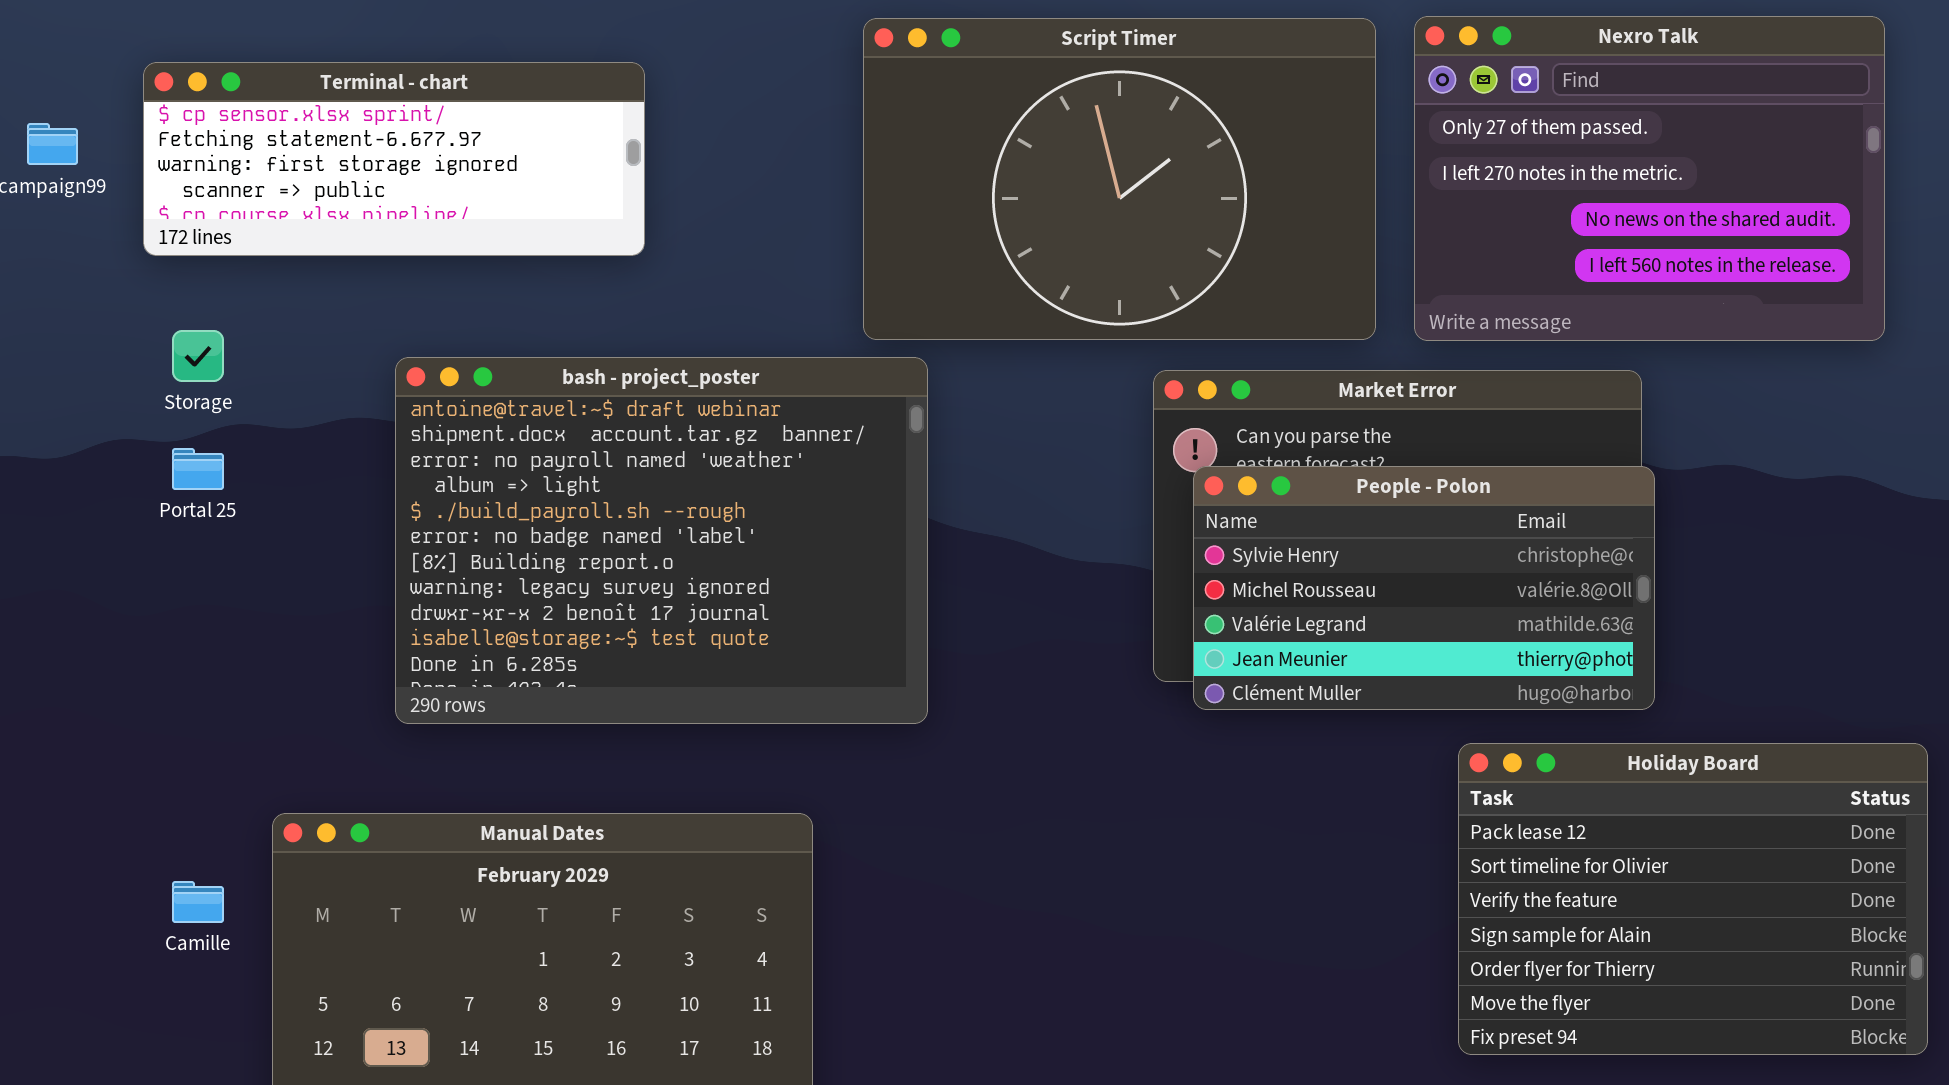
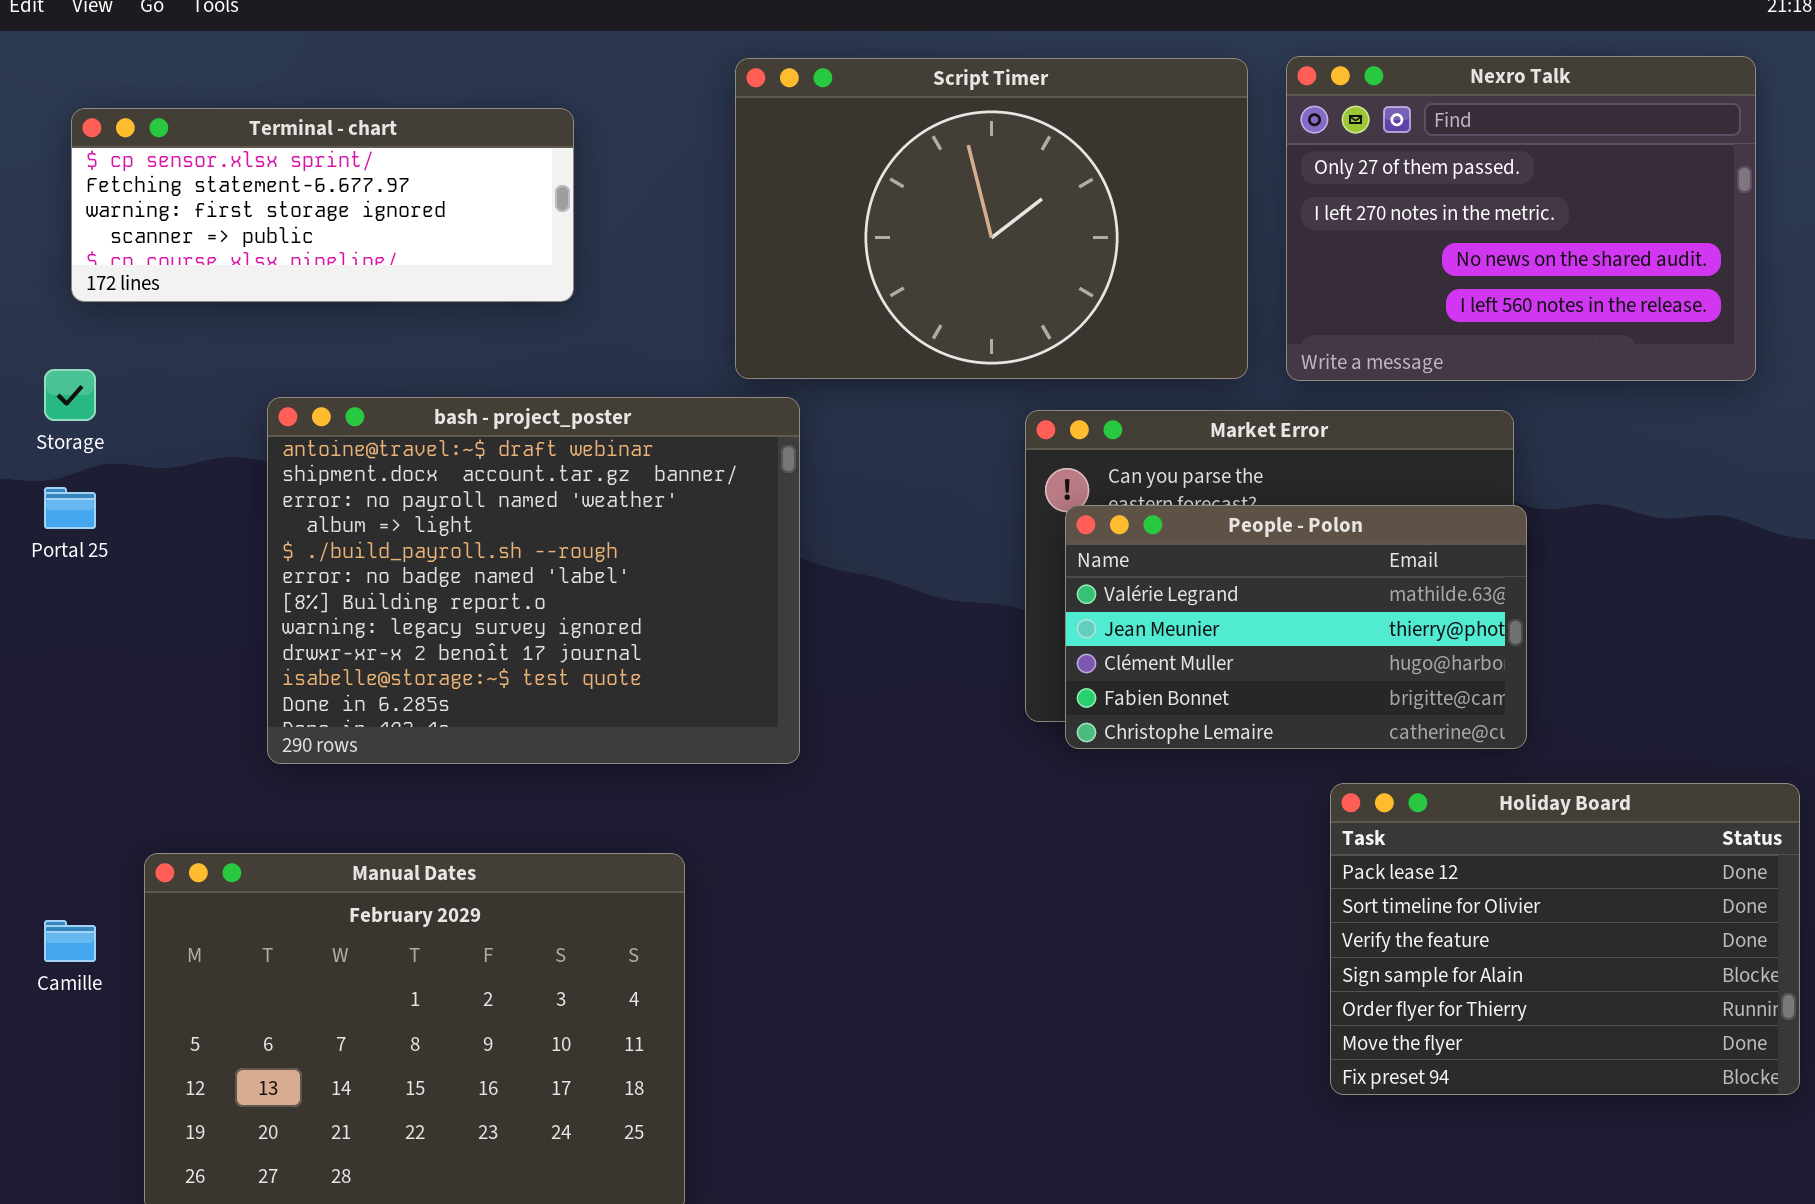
Terminal - chart: [143,62,645,256] -> [71,108,574,302], moved
People - Polon: [1193,466,1655,710] -> [1065,505,1527,749], scrolled down 2 rows

